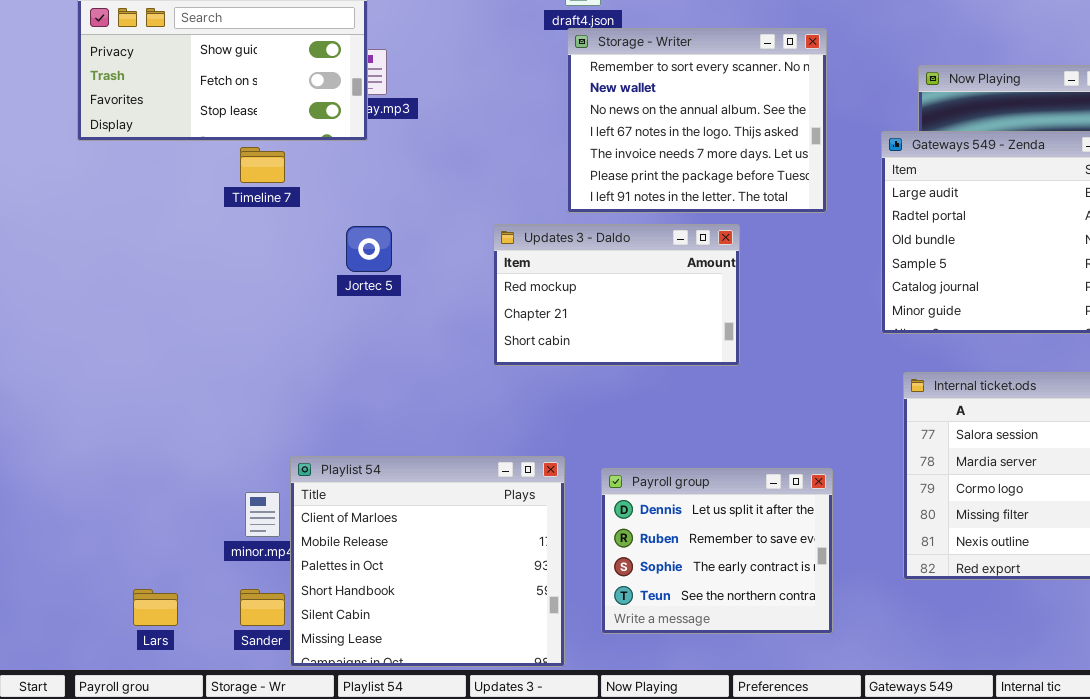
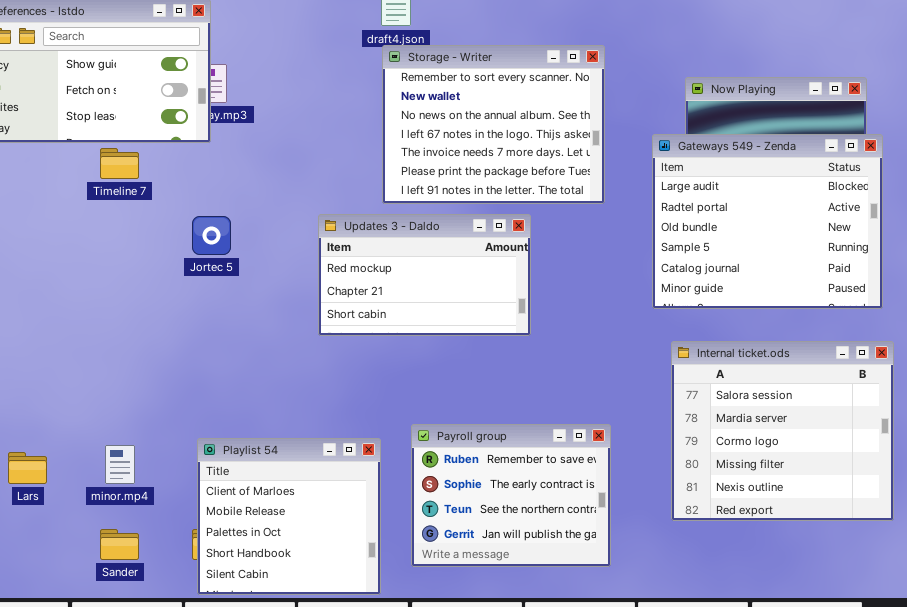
Playlist 54: [290,456,565,667] -> [197,438,381,595], resized
Payroll group: [601,468,833,634] -> [411,424,611,567], scrolled down 1 row
Lars: [133,589,178,626] -> [8,452,47,484], moved

